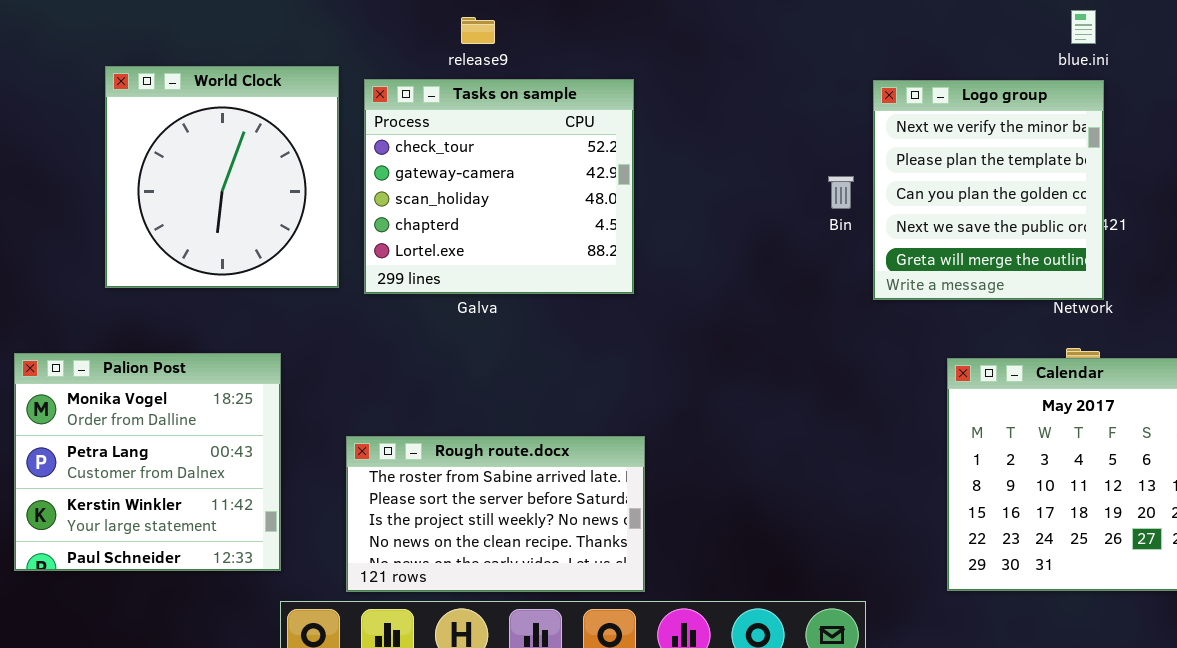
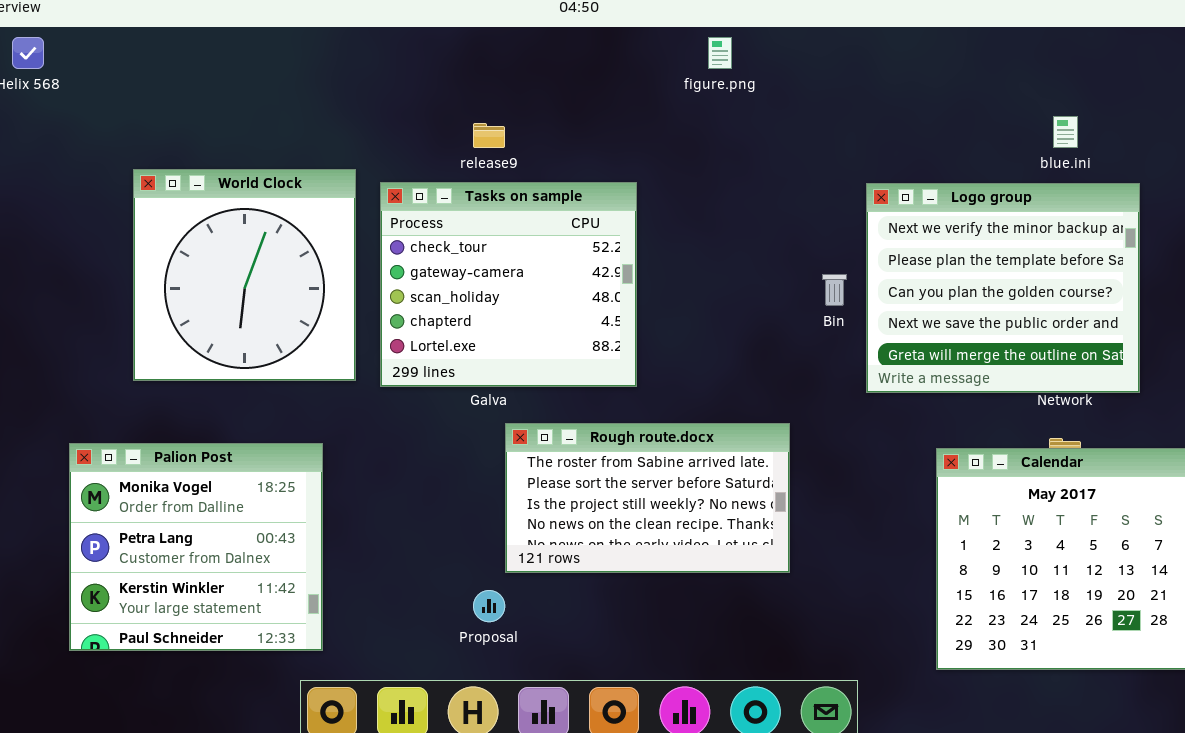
Logo group: [873,80,1104,300] -> [866,183,1140,393], resized
Palion Post: [14,353,281,571] -> [69,443,323,651], moved
Rough route.docx: [346,436,645,592] -> [505,423,790,573], moved

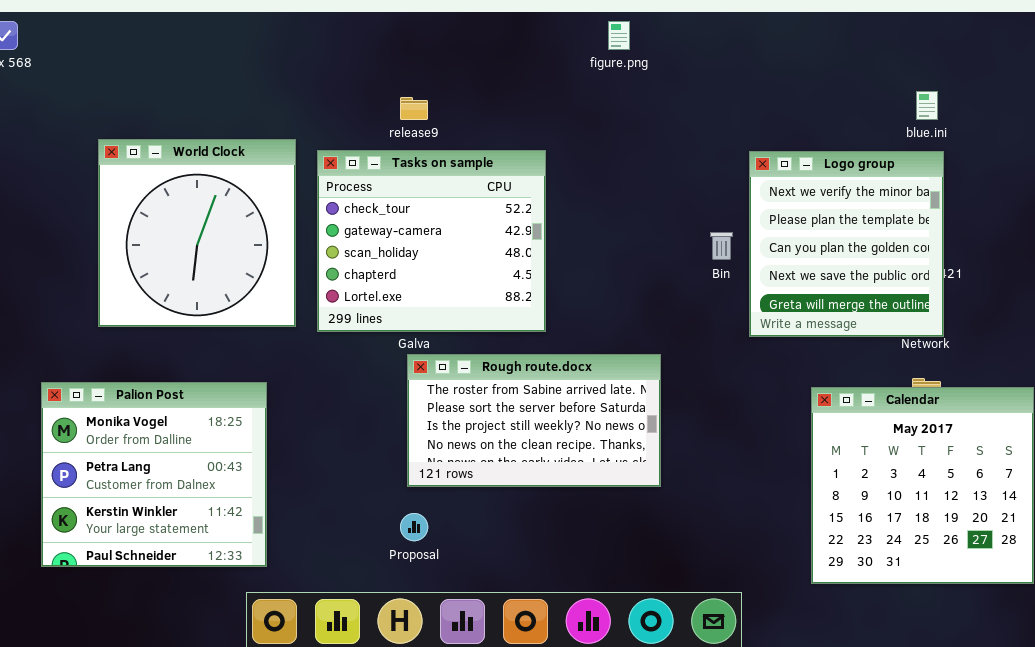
Logo group: [866,183,1140,393] -> [749,151,944,337], resized
Rough route.docx: [505,423,790,573] -> [407,354,661,487], moved

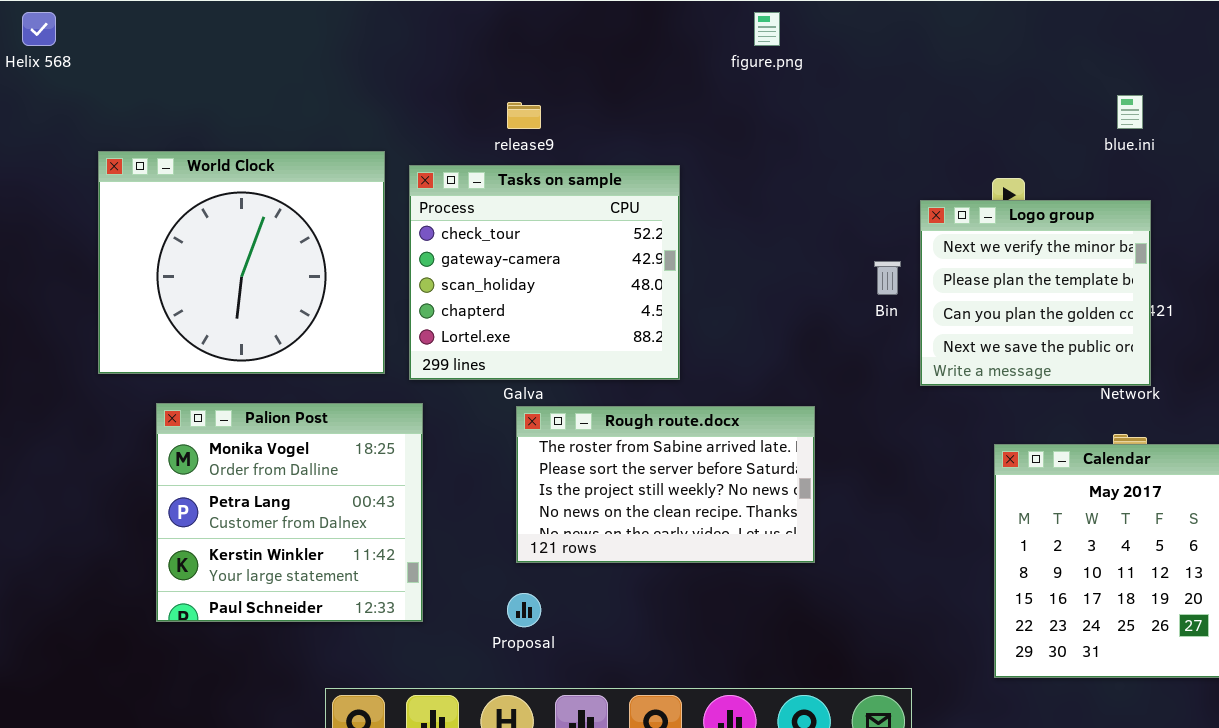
World Clock: [98,139,296,327] -> [98,151,385,374], resized
Logo group: [749,151,944,337] -> [920,200,1151,386], resized
Palion Post: [41,382,267,567] -> [156,403,423,622], moved

